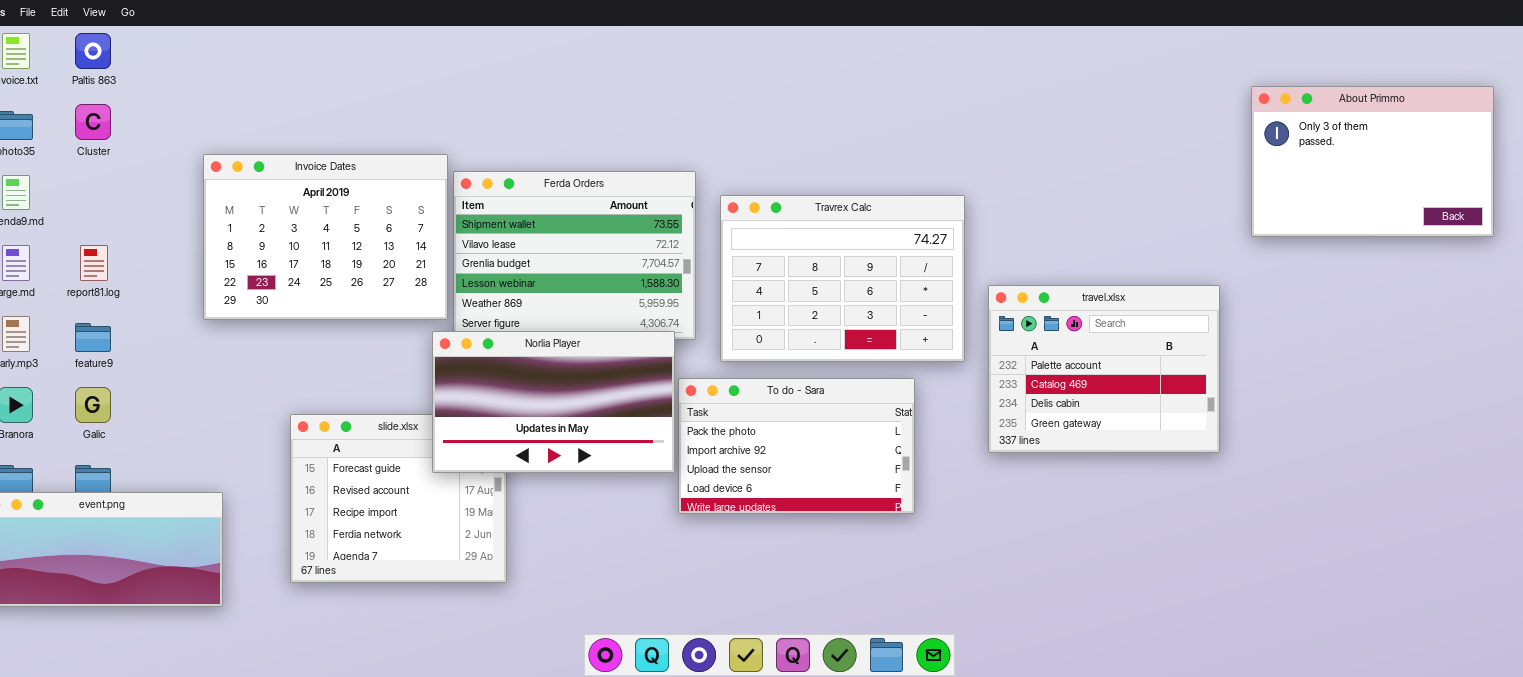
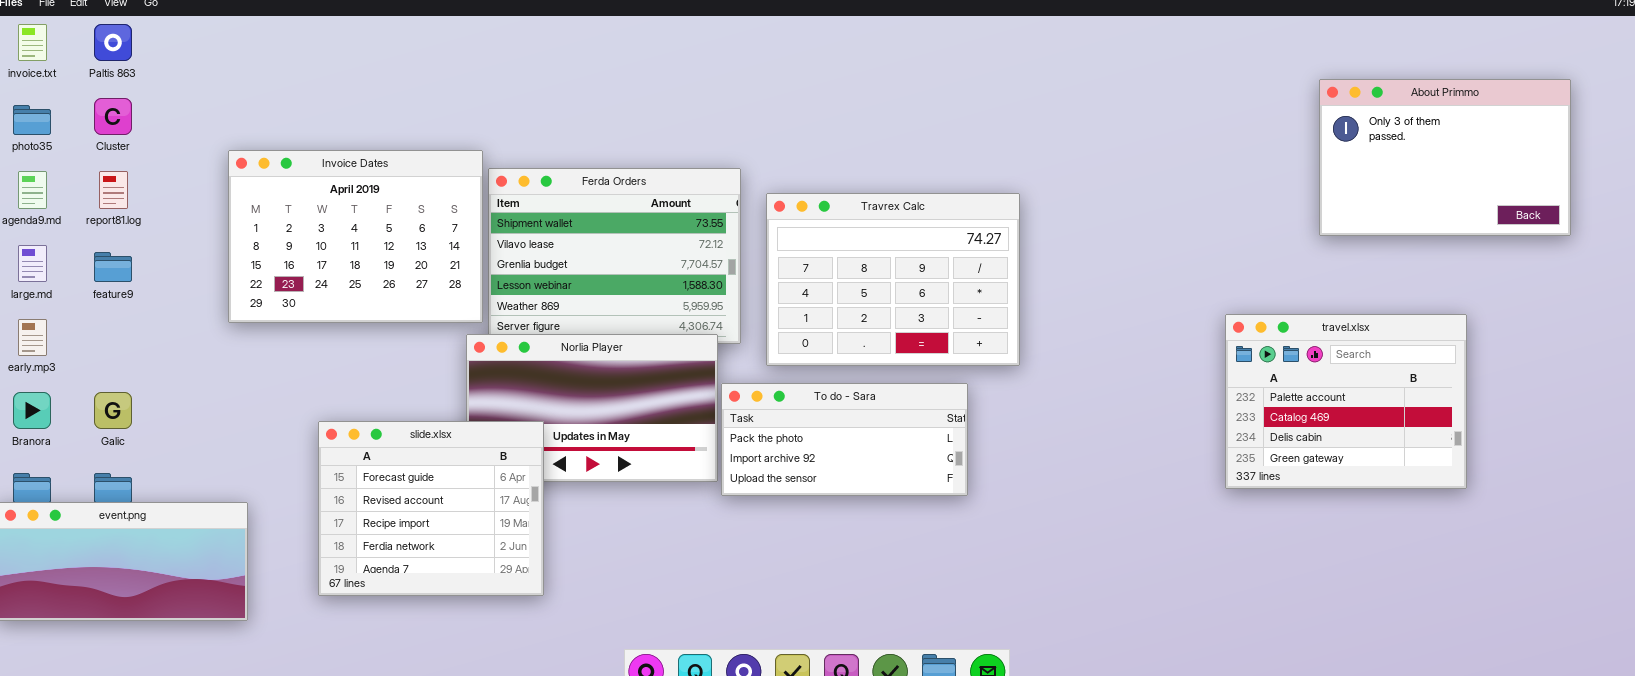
report81.log: [80,245,108,281] -> [99,171,128,209], moved
travel.xlsx: [988,285,1220,453] -> [1225,314,1467,489], moved
feature9: [75,323,111,352] -> [94,252,132,282], moved
To do - Sara: [678,378,915,514] -> [721,383,968,496], resized
slide.xlsx: [290,414,507,583] -> [318,421,544,596], raised

